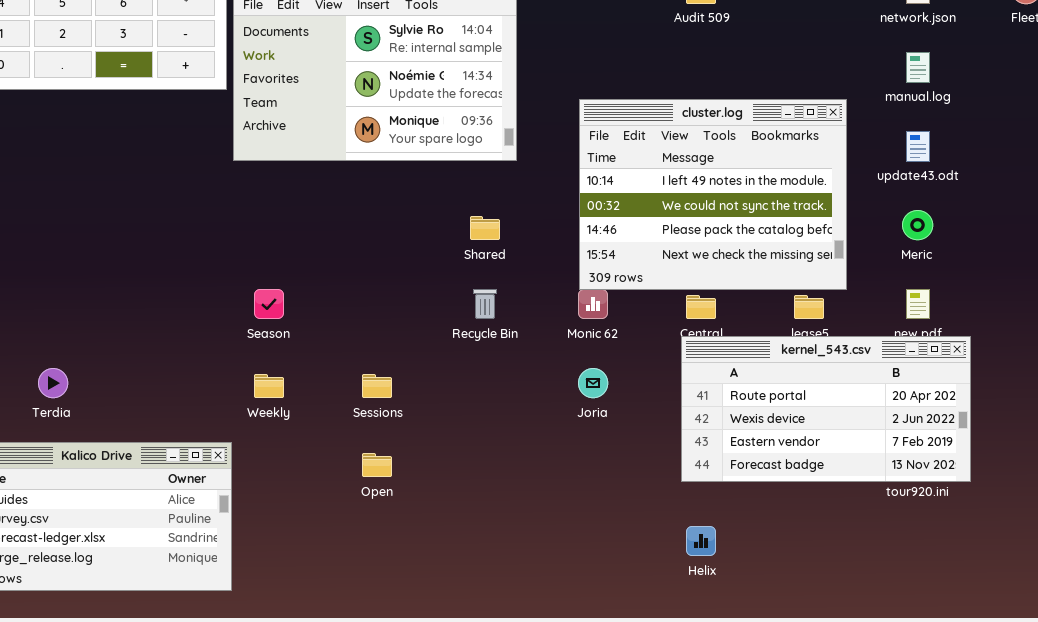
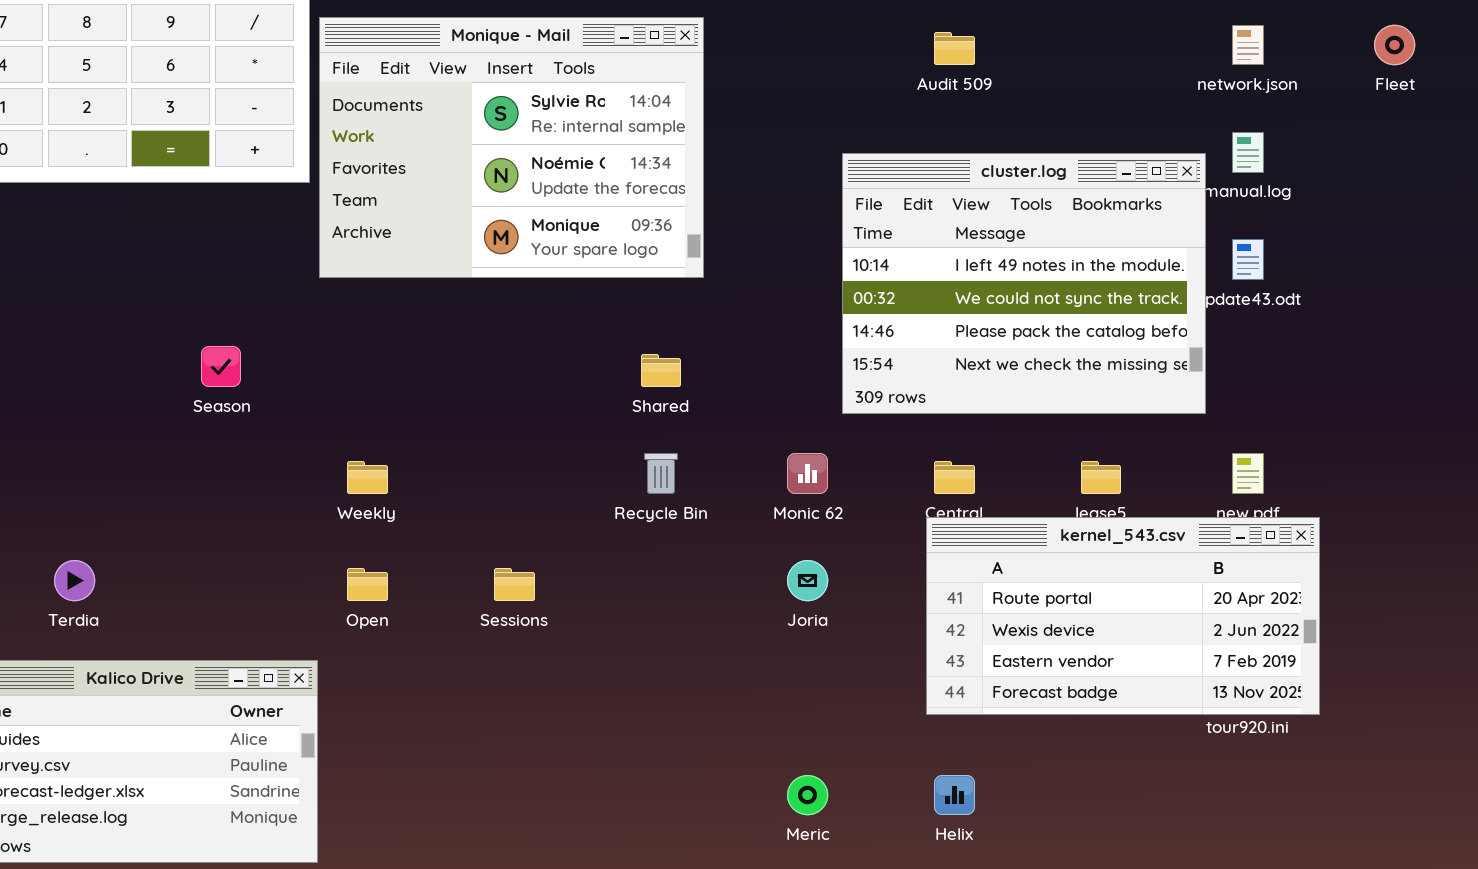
cluster.log: [579,99,847,290] -> [842,153,1206,414], moved
Meric: [902,210,933,240] -> [787,775,828,815], moved
Season: [254,289,284,319] -> [201,346,241,387], moved
Weekly: [254,374,284,398] -> [347,461,388,494], moved
Open: [362,453,392,477] -> [347,568,388,601], moved

